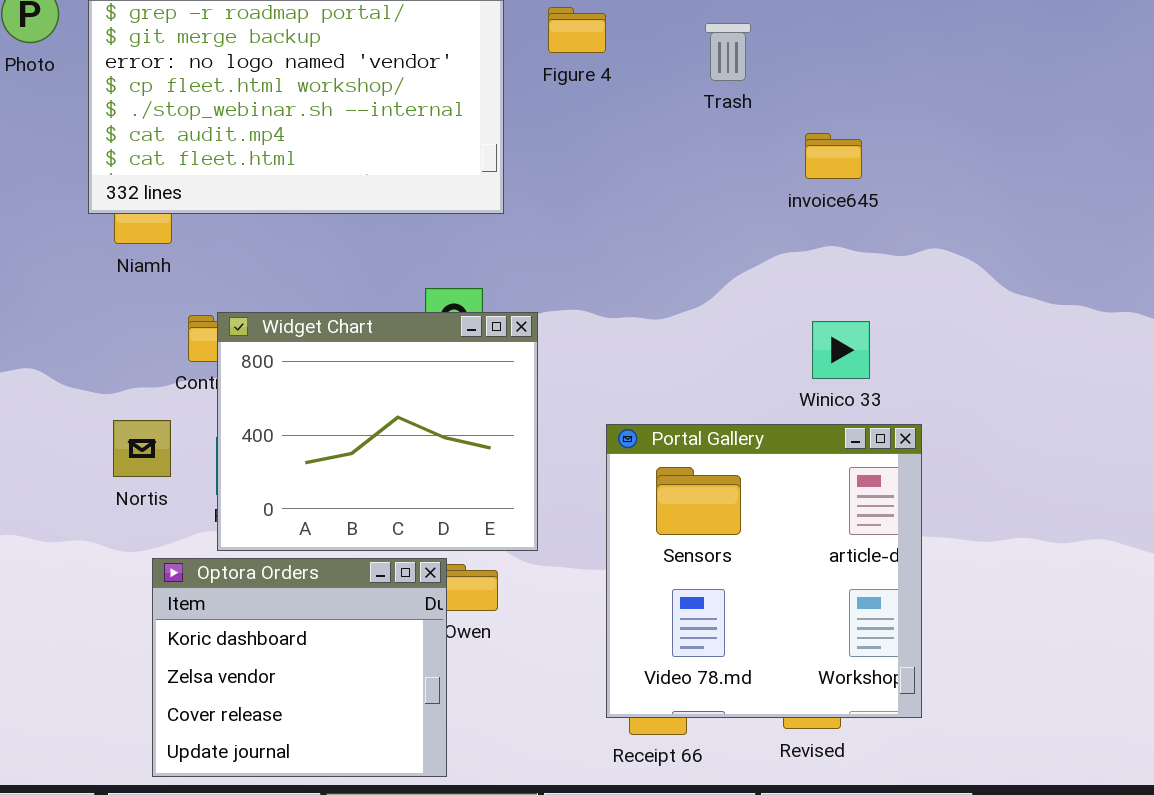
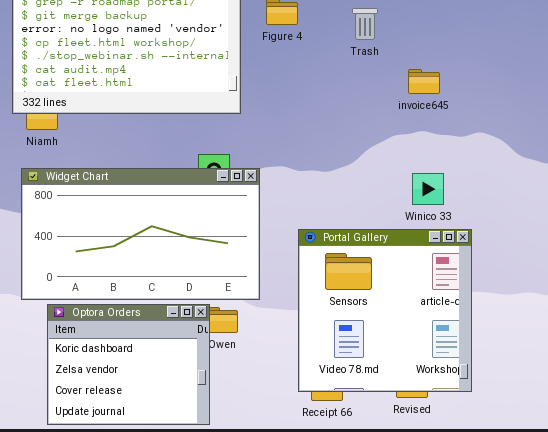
Widget Chart: [217,312,538,551] -> [21,168,260,300], resized

